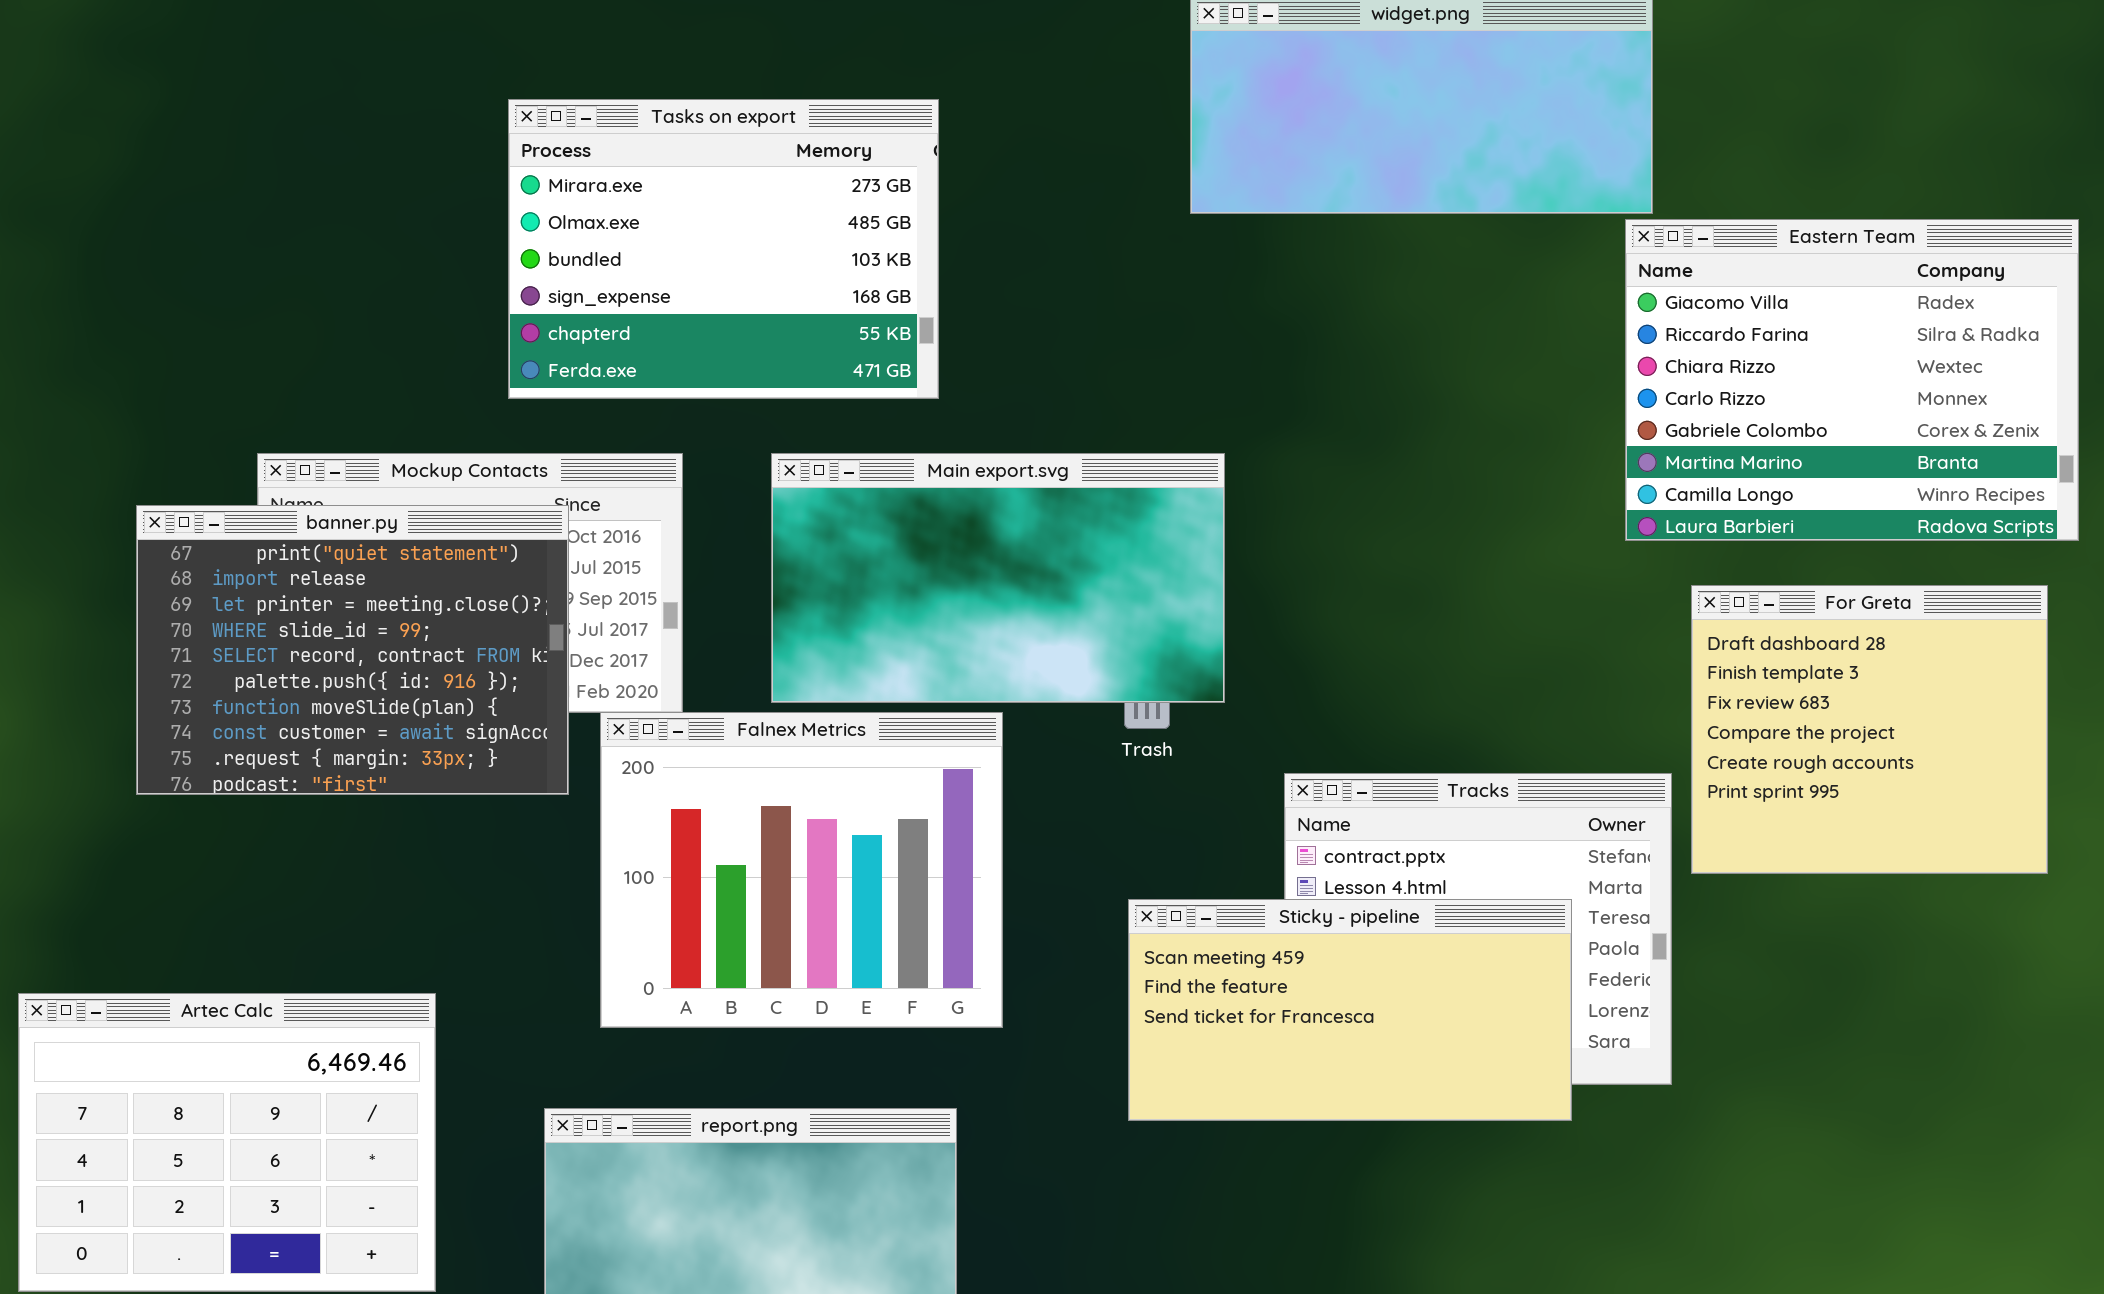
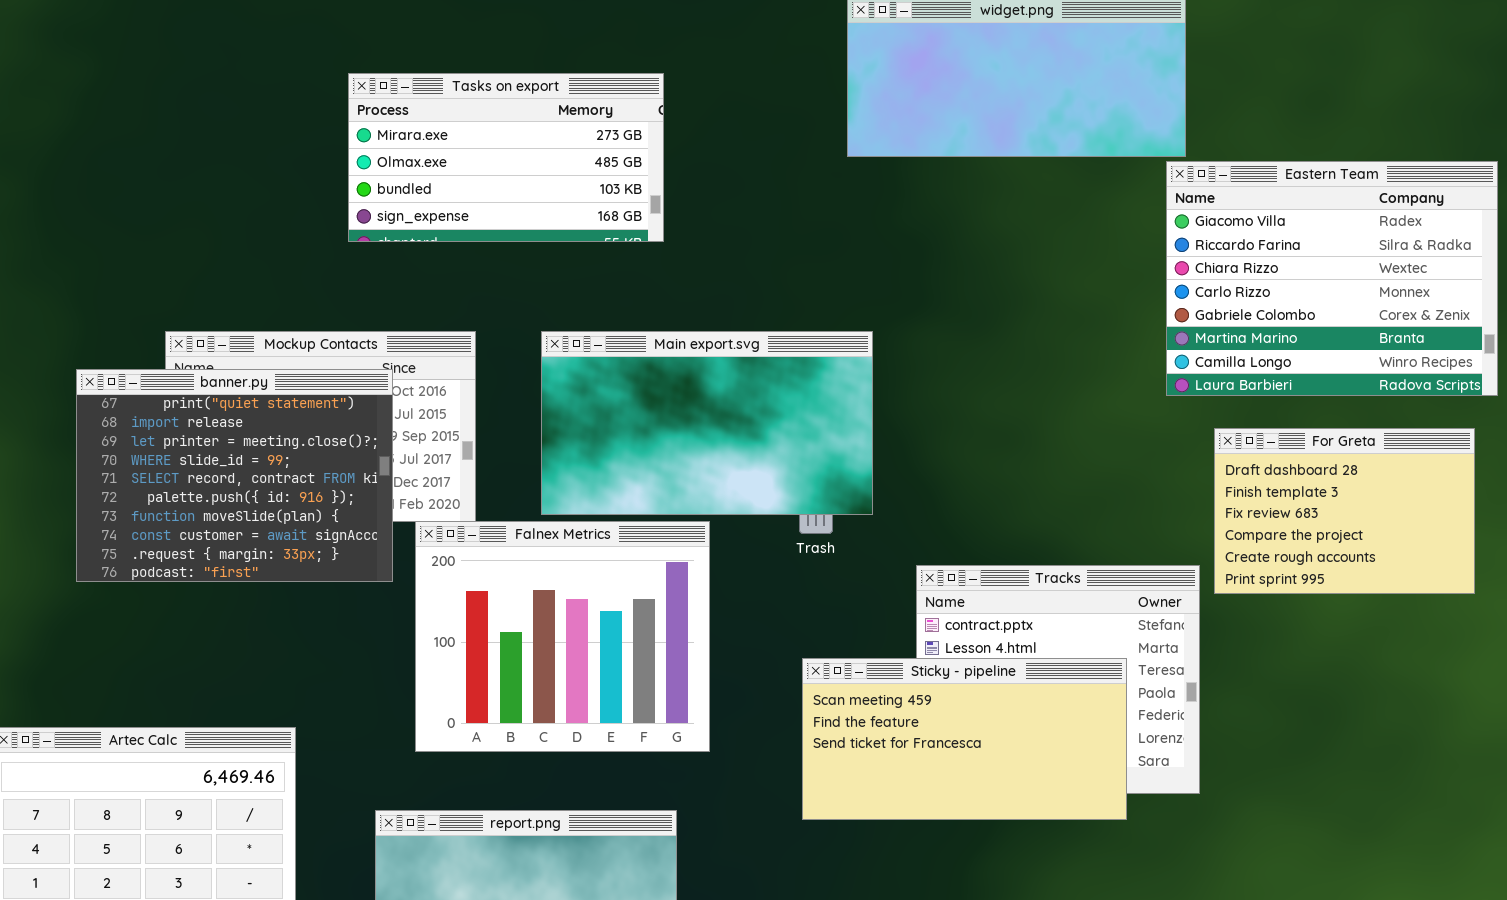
Tasks on export: [508,99,939,399] -> [348,73,664,242], resized
For Greta: [1691,585,2048,874] -> [1214,428,1475,594], resized

